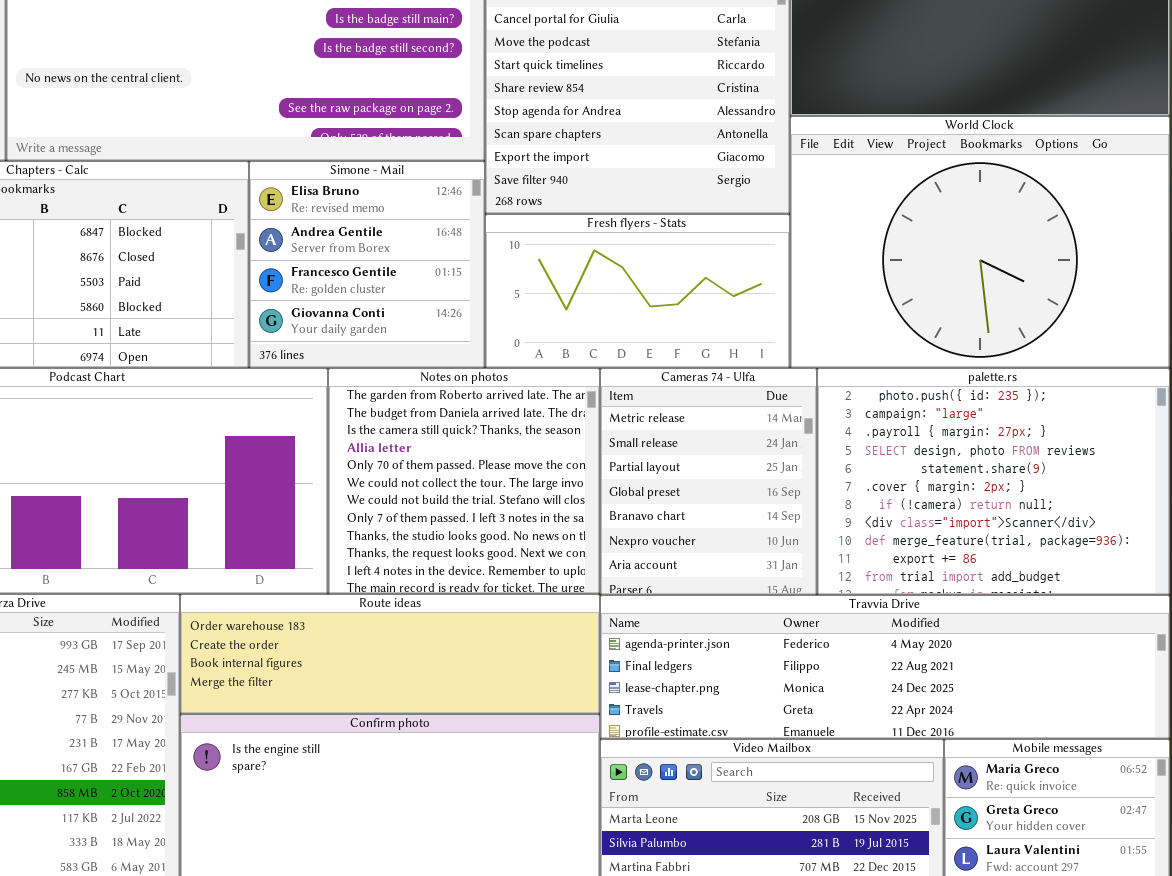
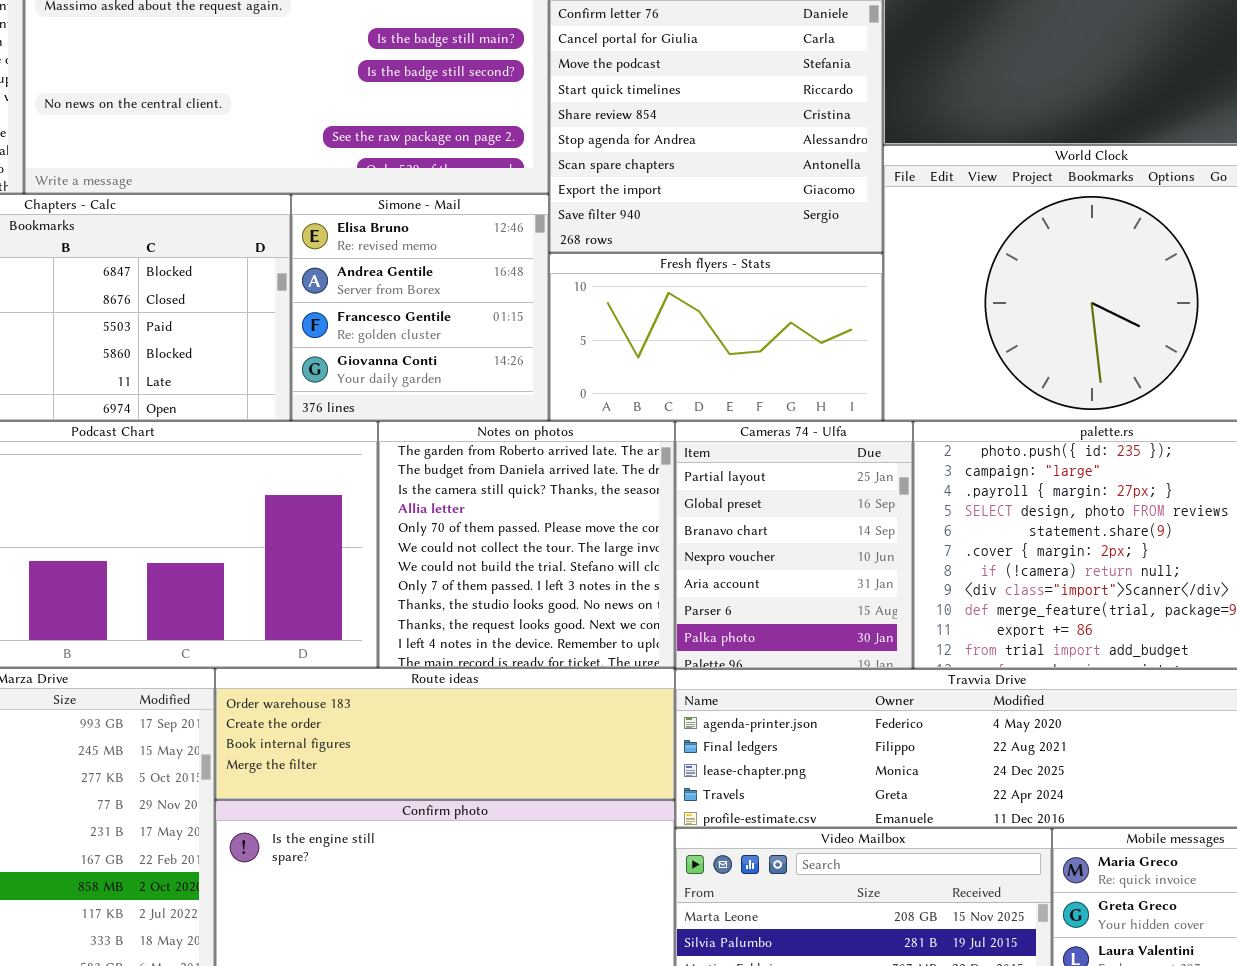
Cameras 74 - Ulfa: [600,368,817,595] -> [675,421,913,669], scrolled down 2 rows

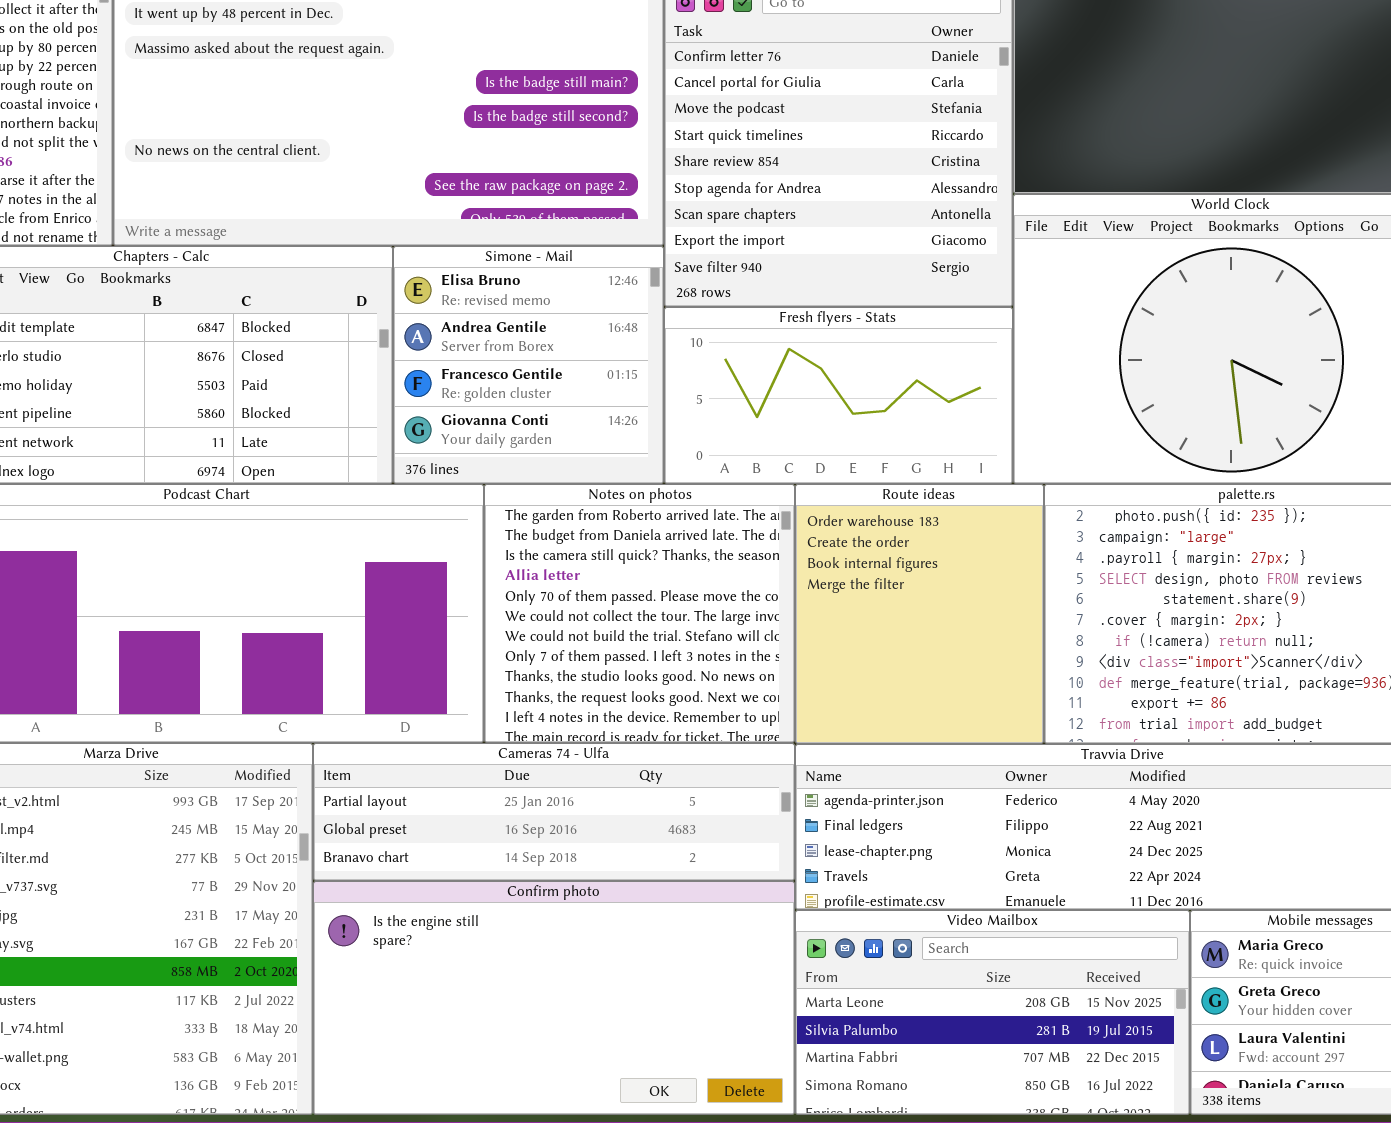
Cameras 74 - Ulfa: [675,421,913,669] -> [313,743,795,881], moved, resized
Route ideas: [215,668,675,800] -> [795,484,1044,744], moved, resized

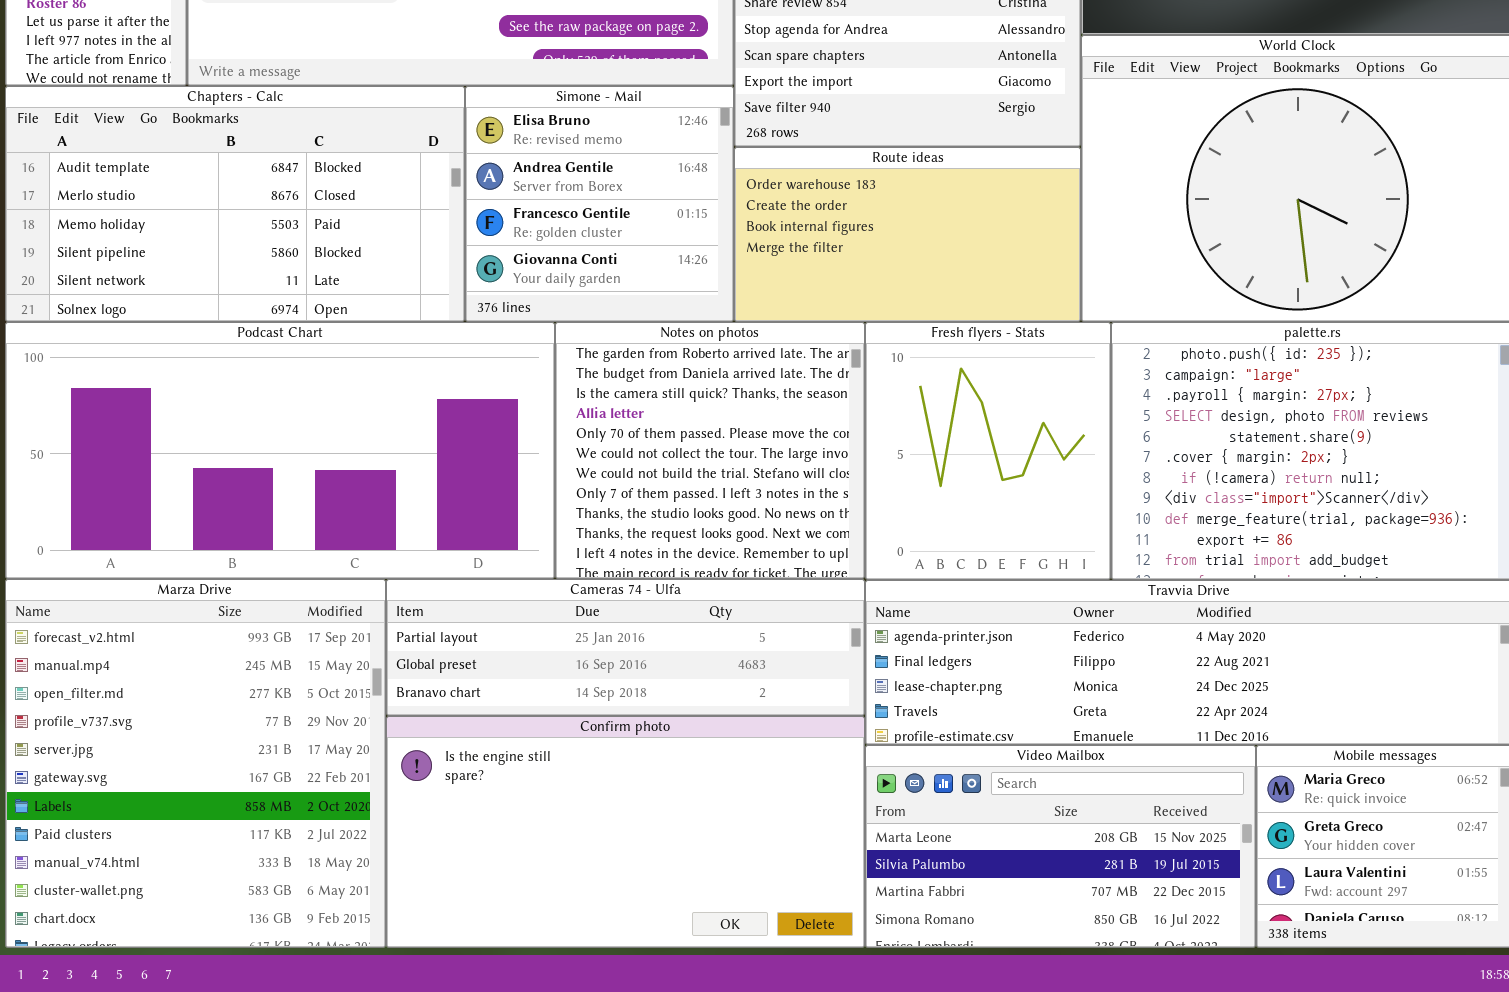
Fresh flyers - Stats: [664,307,1013,484] -> [865,322,1111,580], moved, resized
Route ideas: [795,484,1044,744] -> [734,147,1081,322], moved, resized

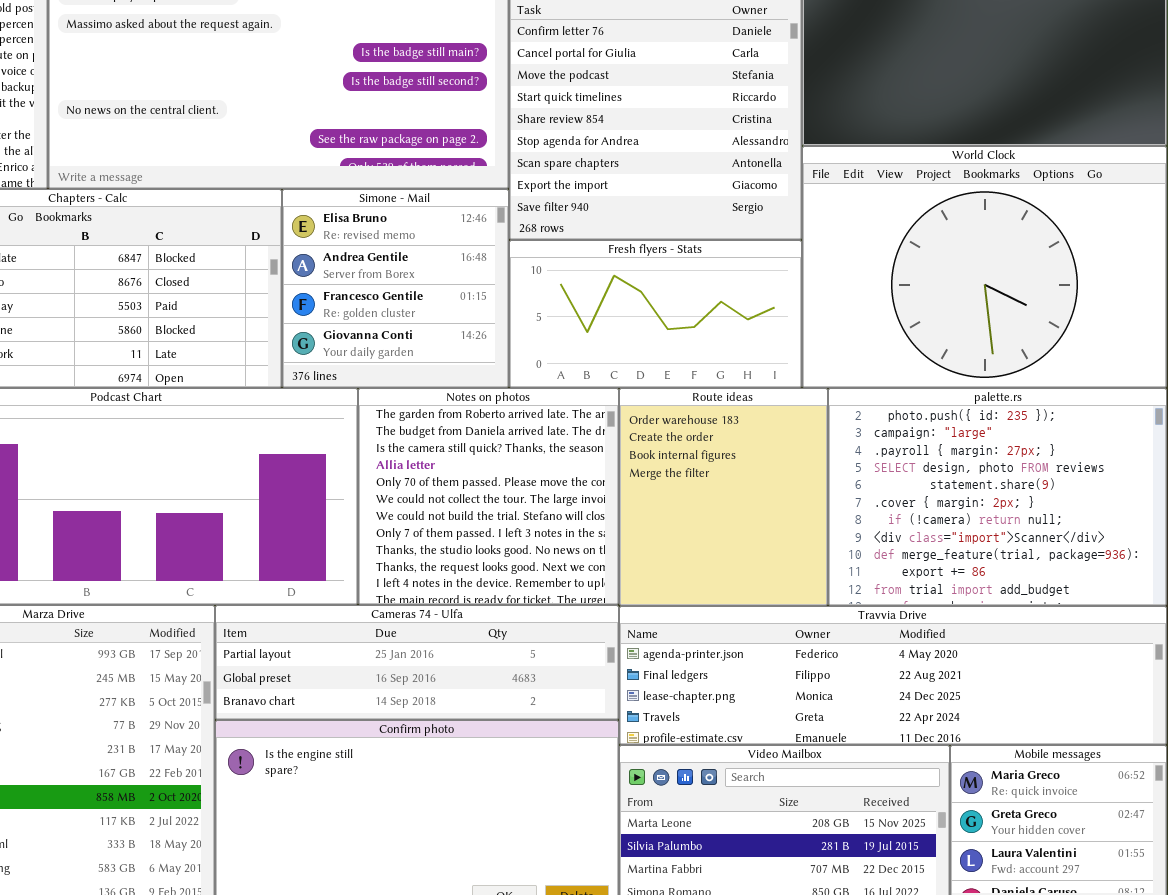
Route ideas: [734,147,1081,322] -> [619,388,828,606], moved, resized
Fresh flyers - Stats: [865,322,1111,580] -> [509,240,802,388], moved, resized

